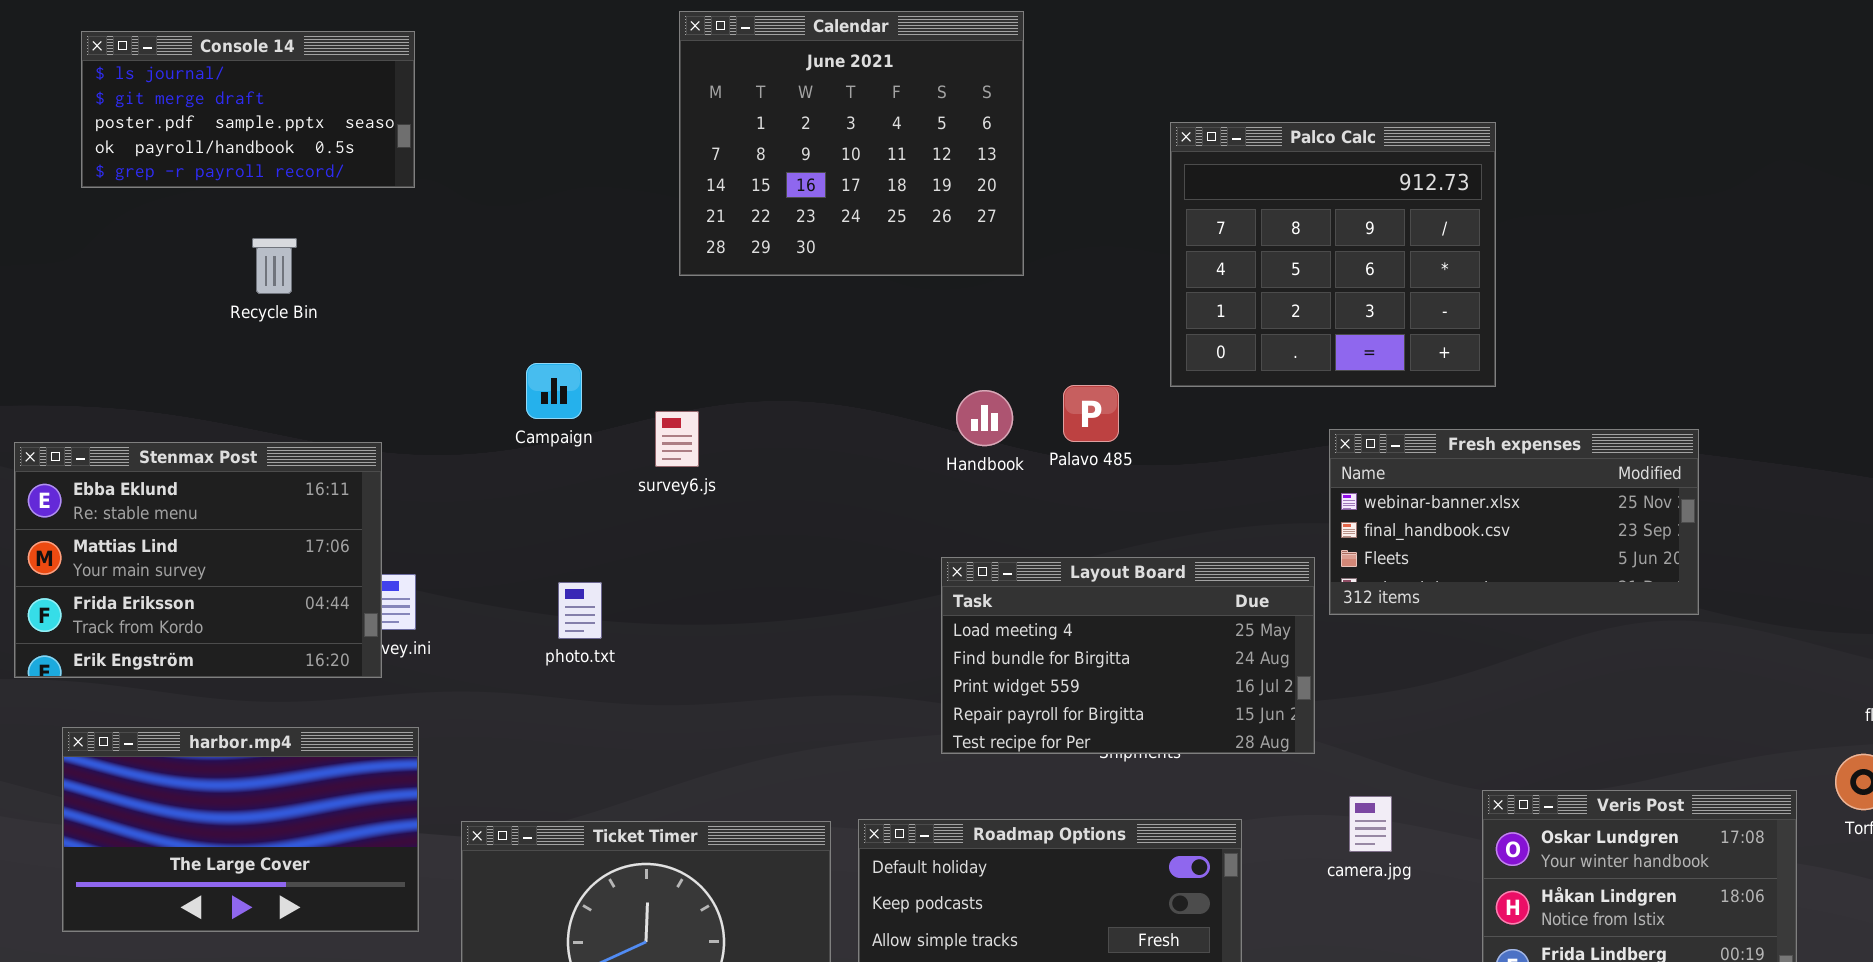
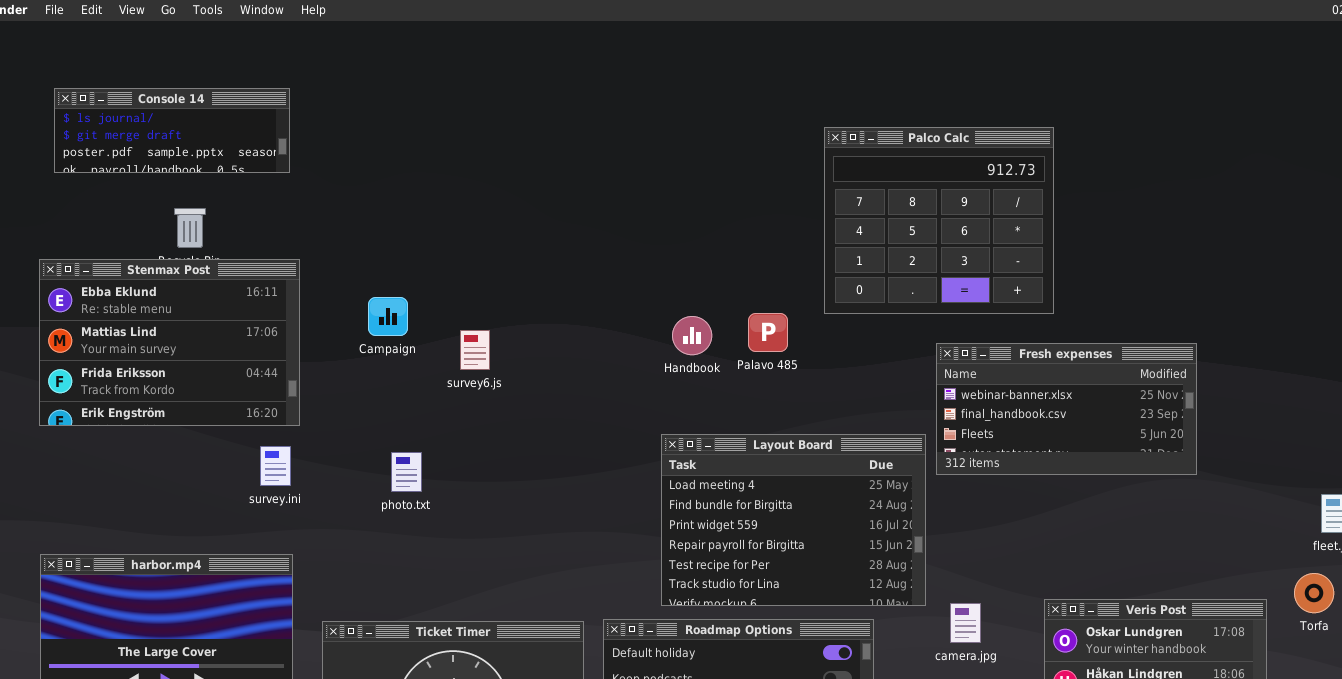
Calendar: [679,11,1024,276] -> none, closed
Console 14: [81,31,415,188] -> [54,88,290,173], resized
Stenmax Post: [14,442,382,678] -> [39,259,300,426], moved
Layout Board: [941,557,1315,754] -> [661,434,926,606], resized

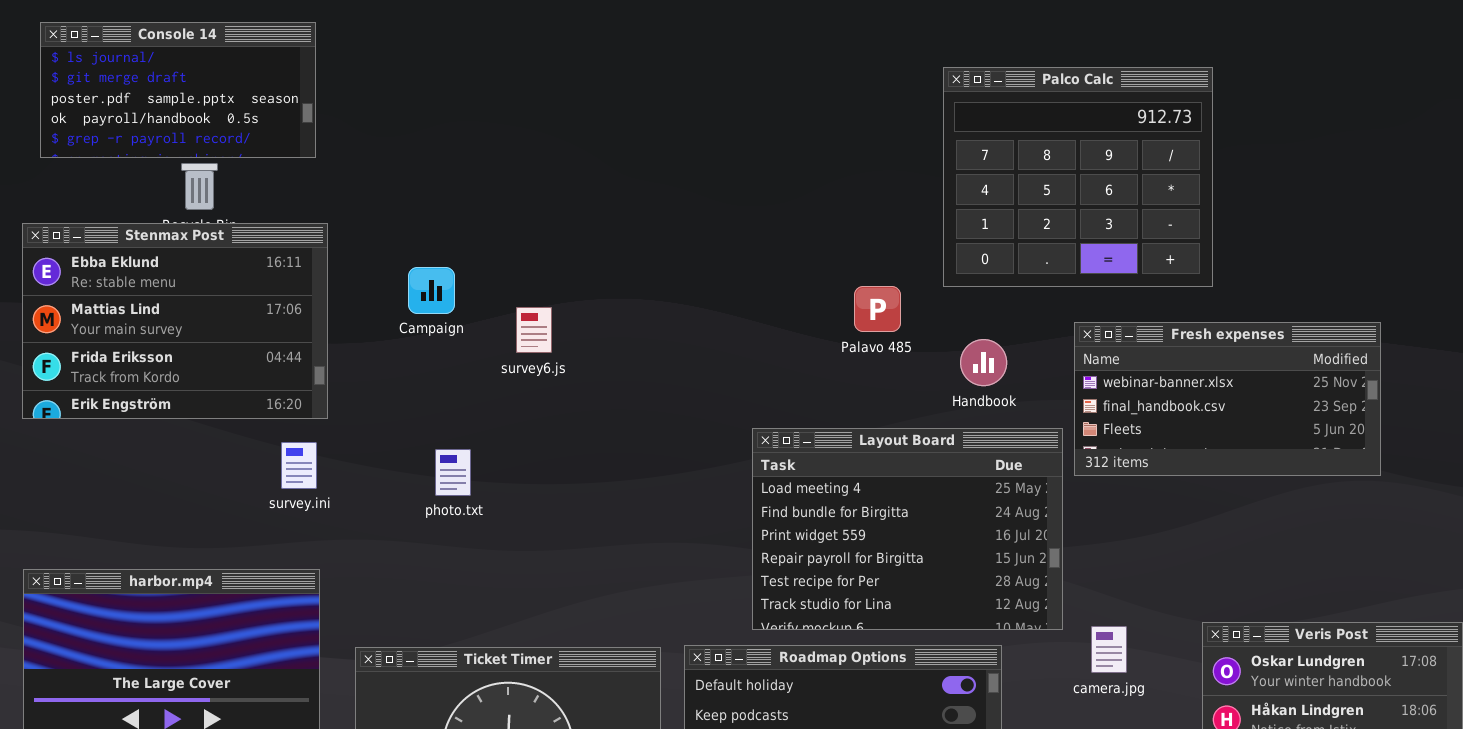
Console 14: [54,88,290,173] -> [40,22,316,158], resized
Handbook: [672,316,712,355] -> [960,339,1007,386], moved

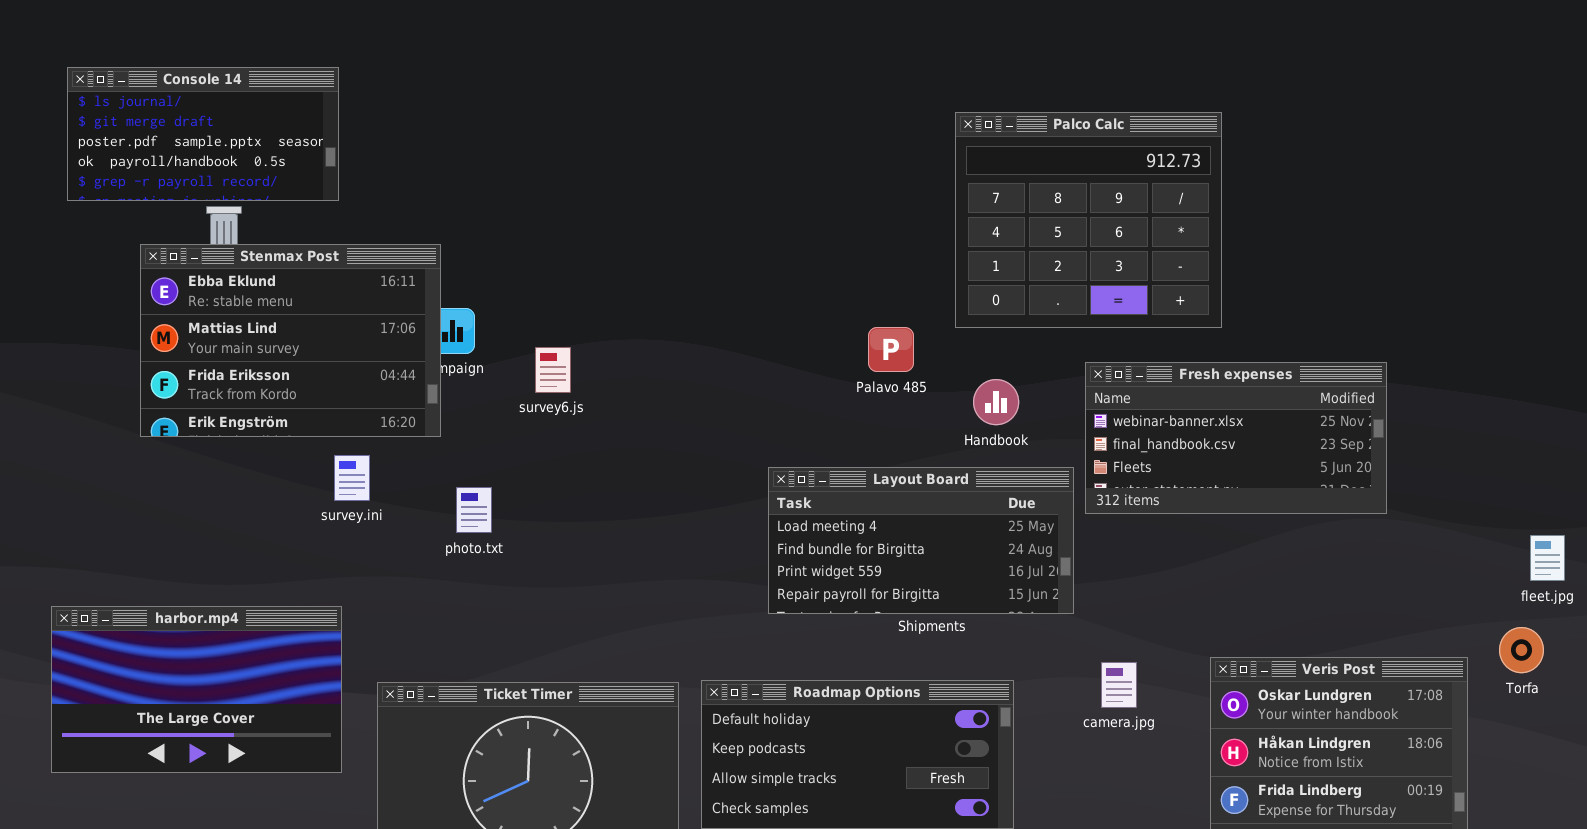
Stenmax Post: [22,223,328,419] -> [140,244,441,437], moved
Layout Board: [752,428,1063,630] -> [768,467,1074,614], resized
survey.ini: [281,442,317,489] -> [334,455,370,501], moved

